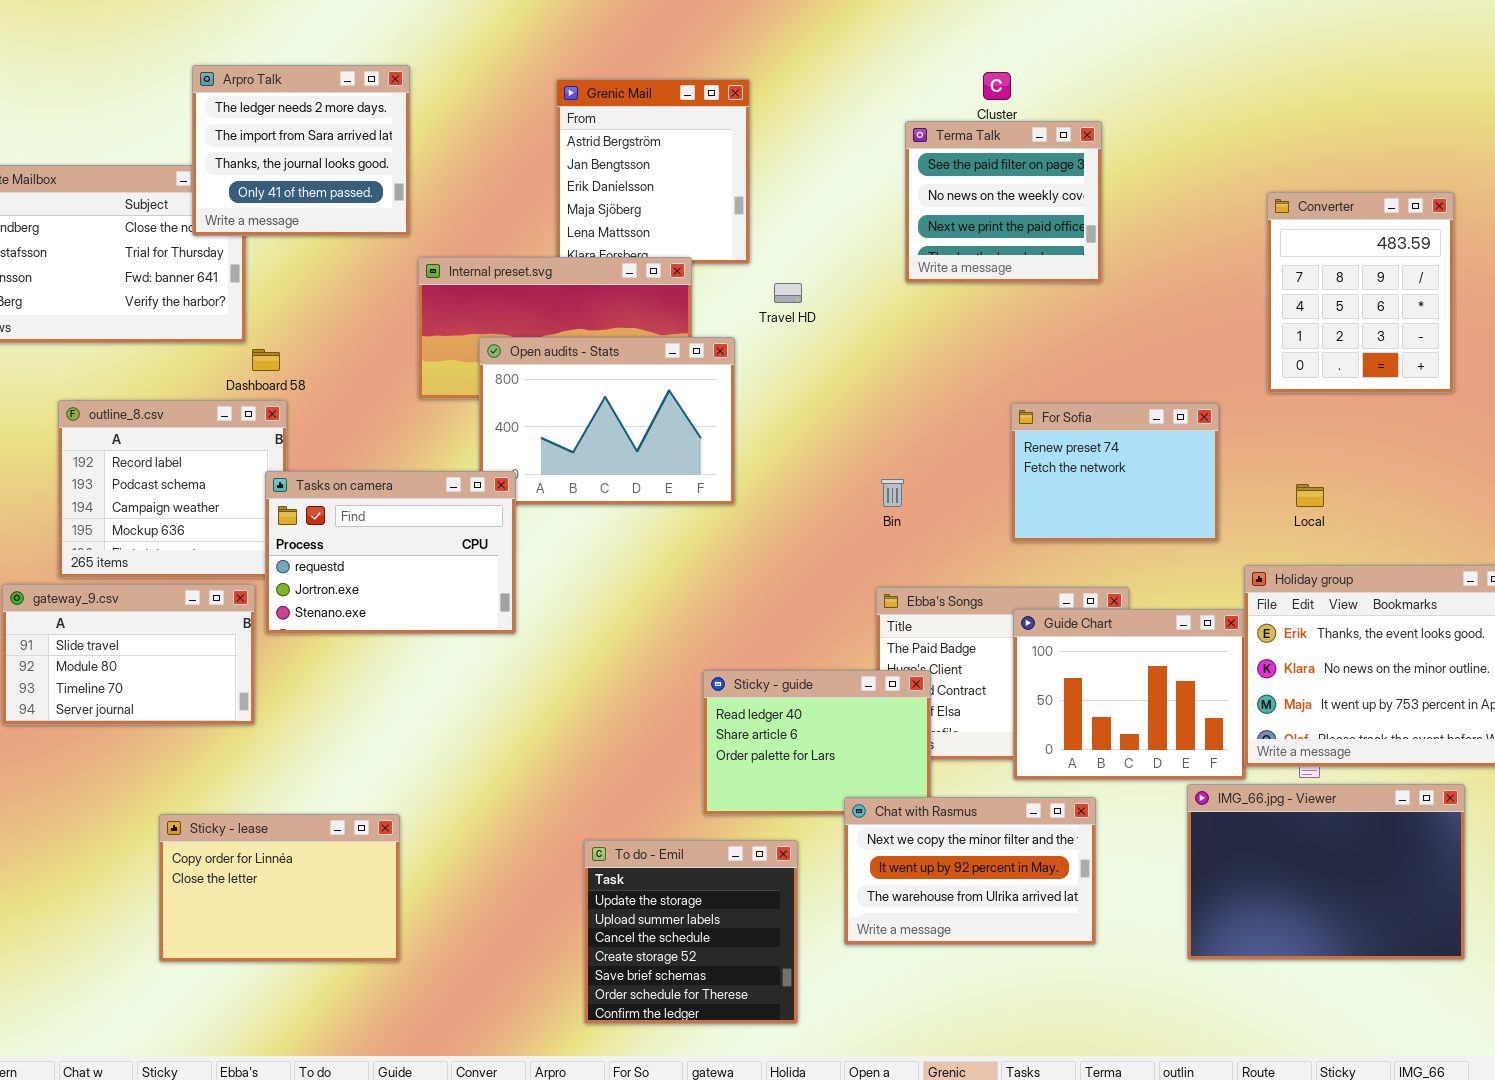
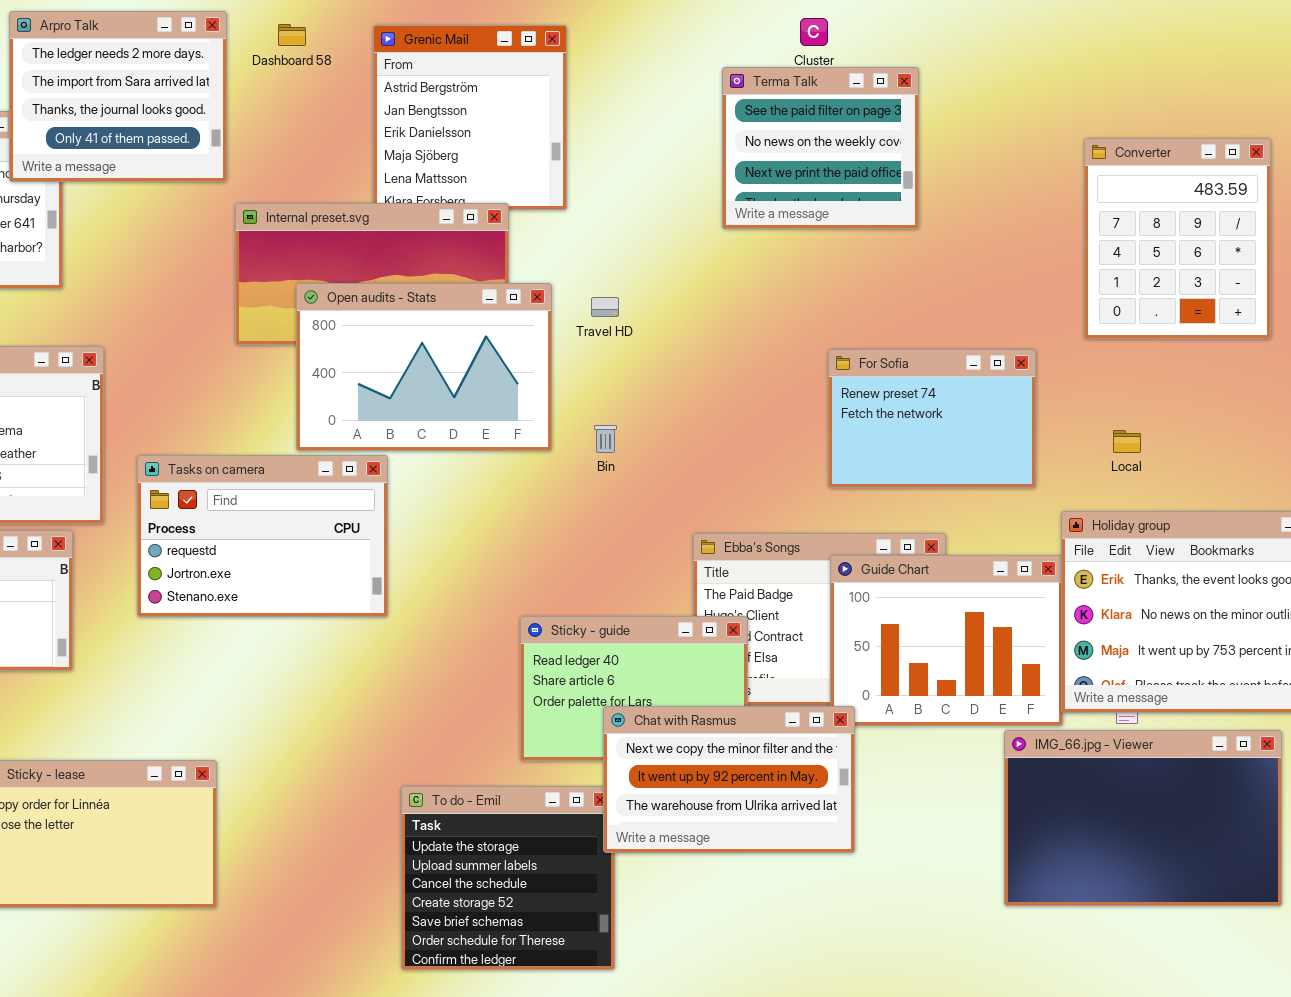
Travel HD: [774,283,802,303] -> [591,297,619,317], moved
Dashboard 58: [252,349,280,371] -> [278,24,306,46], moved
Tasks on camera: [265,471,516,634] -> [137,455,388,617], moved
Bin: [881,479,904,507] -> [594,425,617,453], moved
Chat with Rasmus: [844,797,1096,945] -> [603,706,855,853], moved

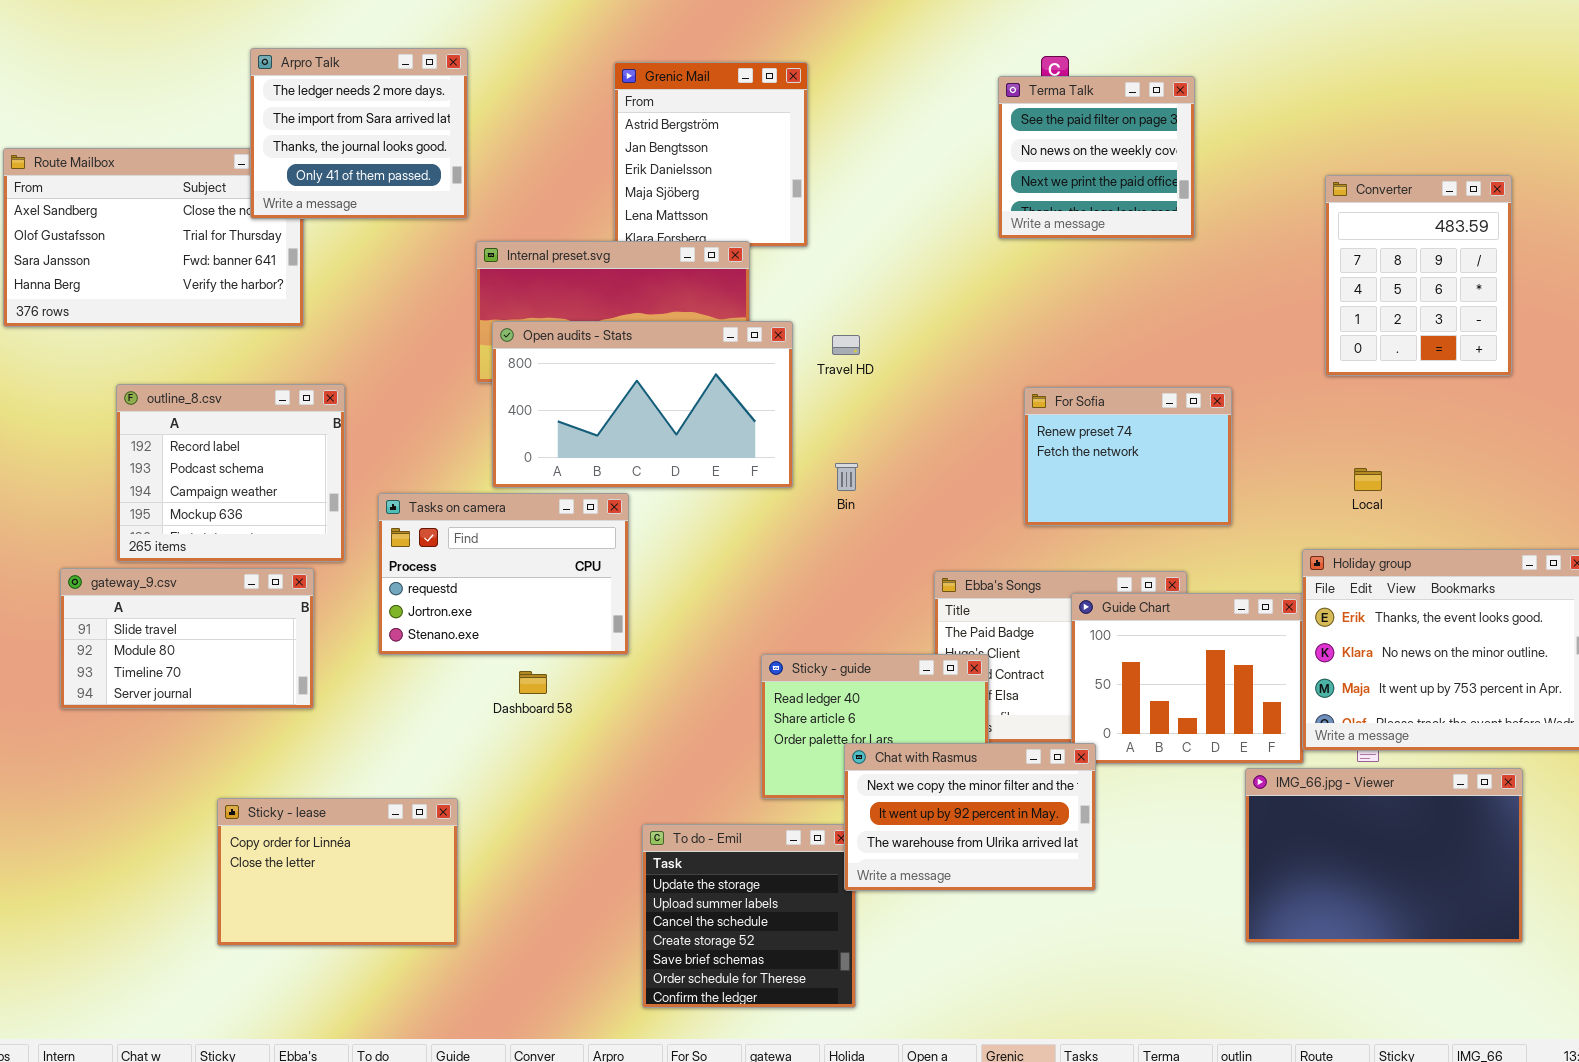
Dashboard 58: [278,24,306,46] -> [519,671,547,694], moved
Terma Talk: [722,67,919,229] -> [998,76,1195,239], moved
Open audits - Stats: [296,283,552,451] -> [492,321,793,488], resized
For Sofia: [828,349,1036,488] -> [1024,387,1232,526], moved

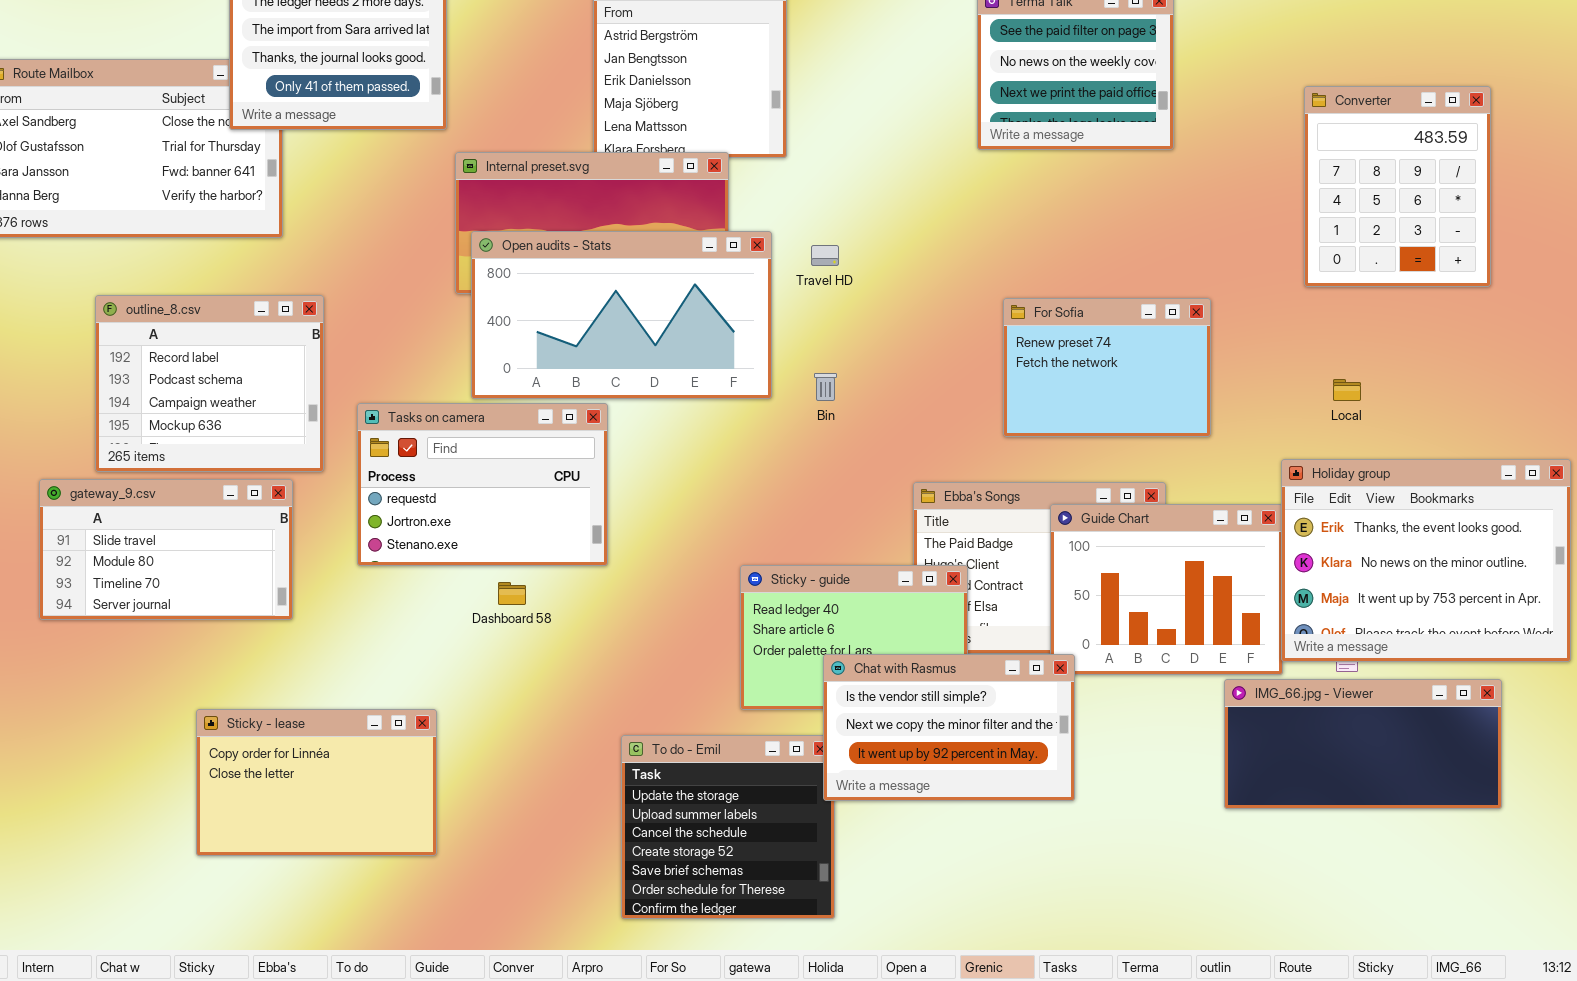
Chat with Rasmus: [844,743,1096,891] -> [823,654,1075,801], scrolled up 1 row
IMG_66.jpg - Viewer: [1245,768,1523,943] -> [1224,679,1502,809], resized

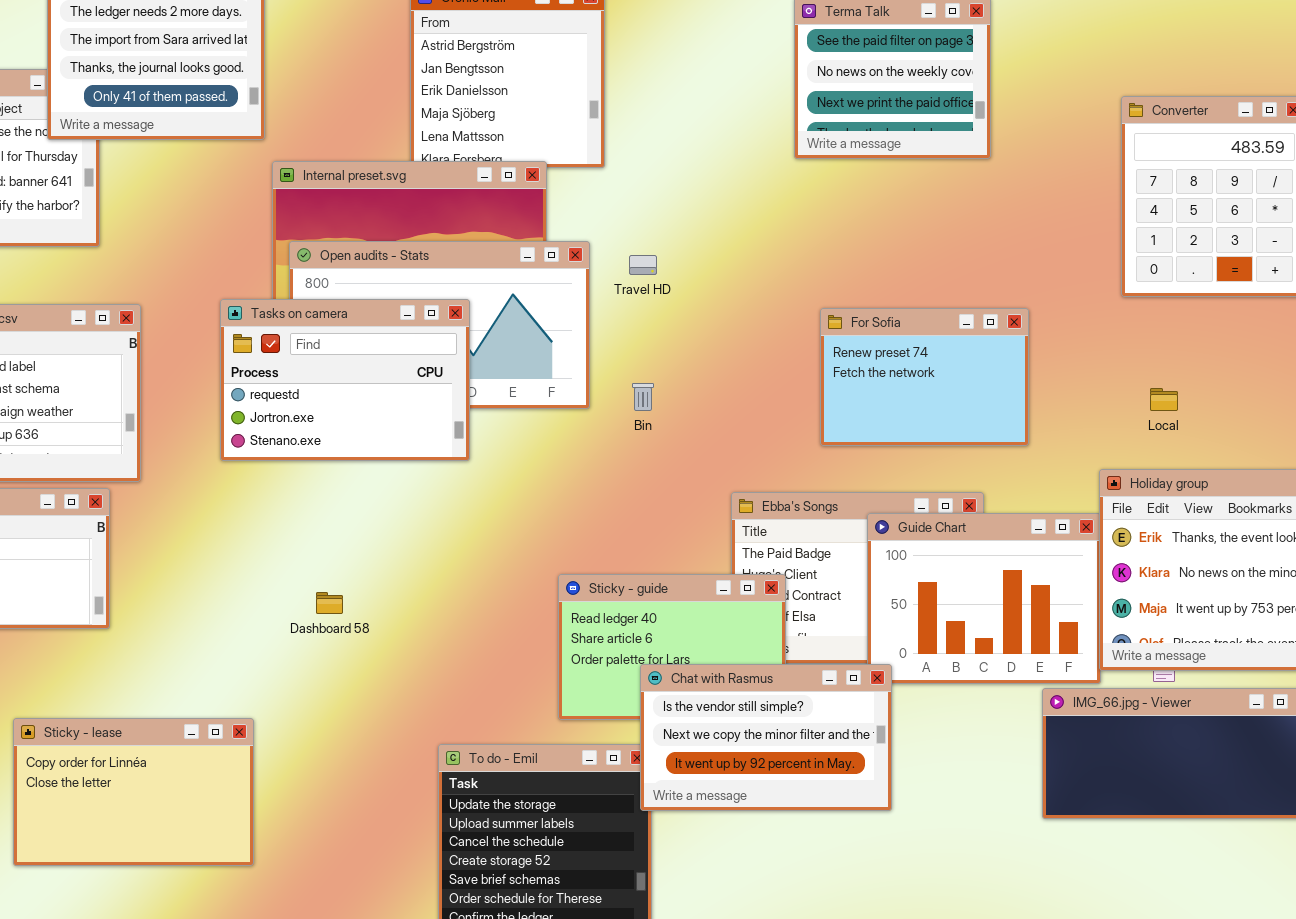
Tasks on camera: [357,403,608,566] -> [220,299,470,461], moved

